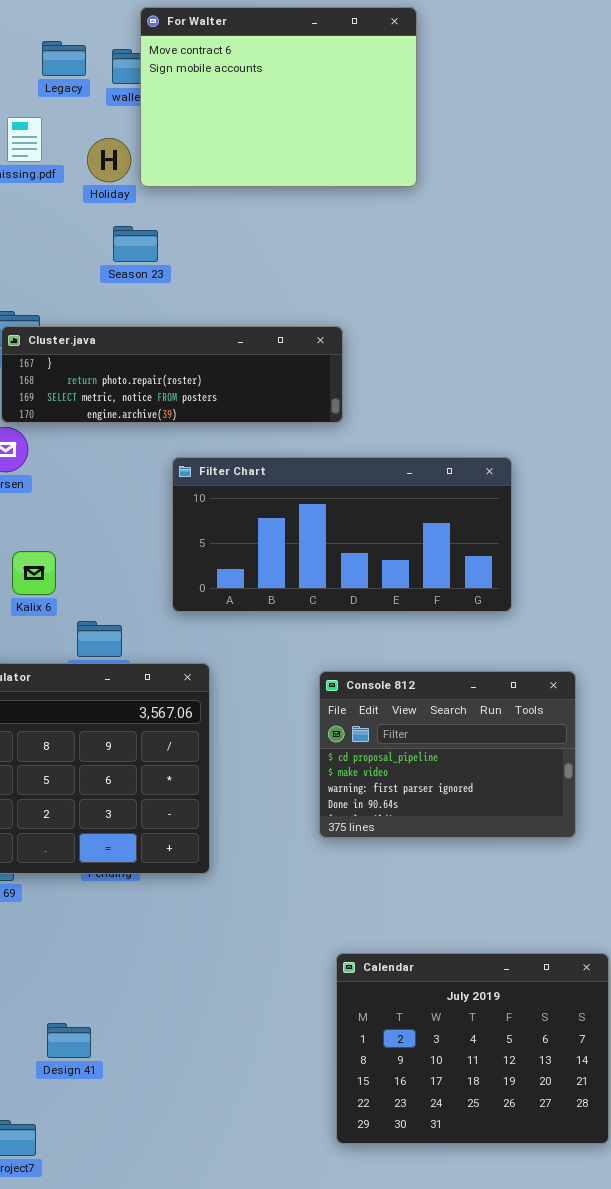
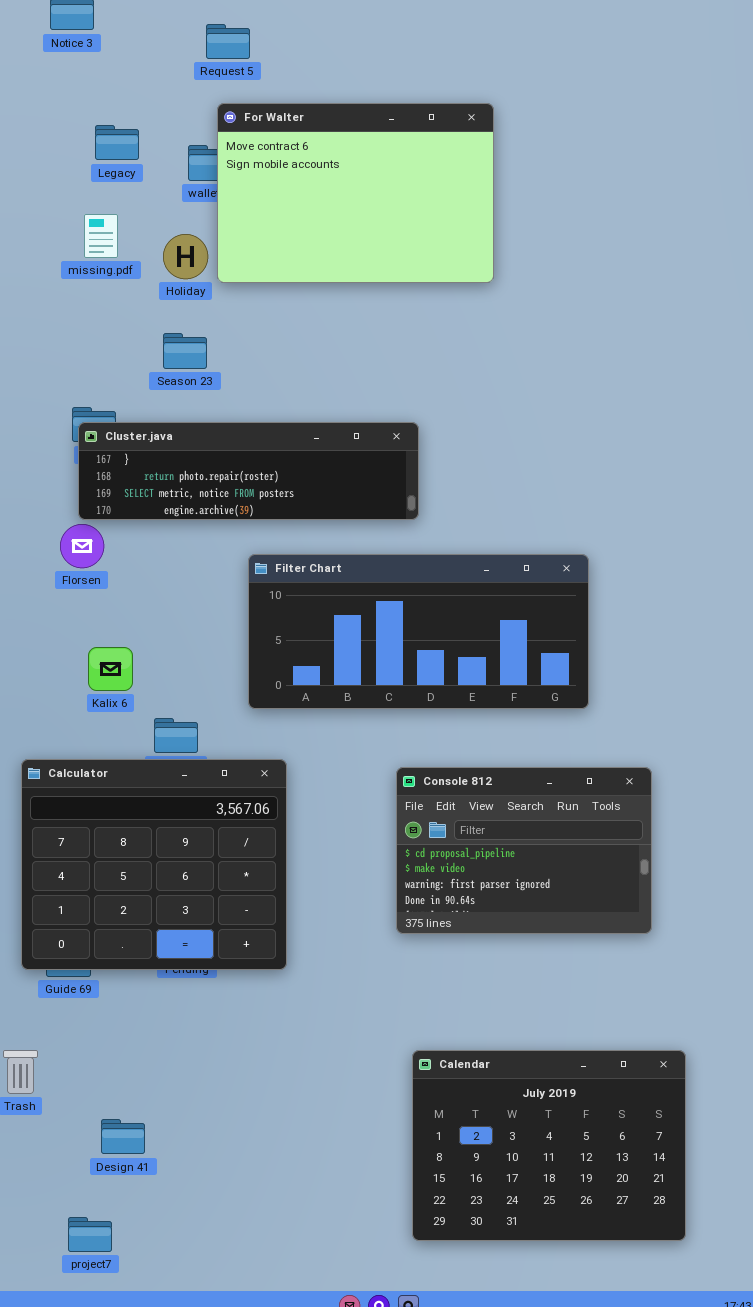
Legacy: [42,41,86,76] -> [95,125,139,160], moved
Season 23: [113,226,158,262] -> [163,333,207,369], moved
Design 41: [47,1023,91,1058] -> [101,1119,145,1154], moved

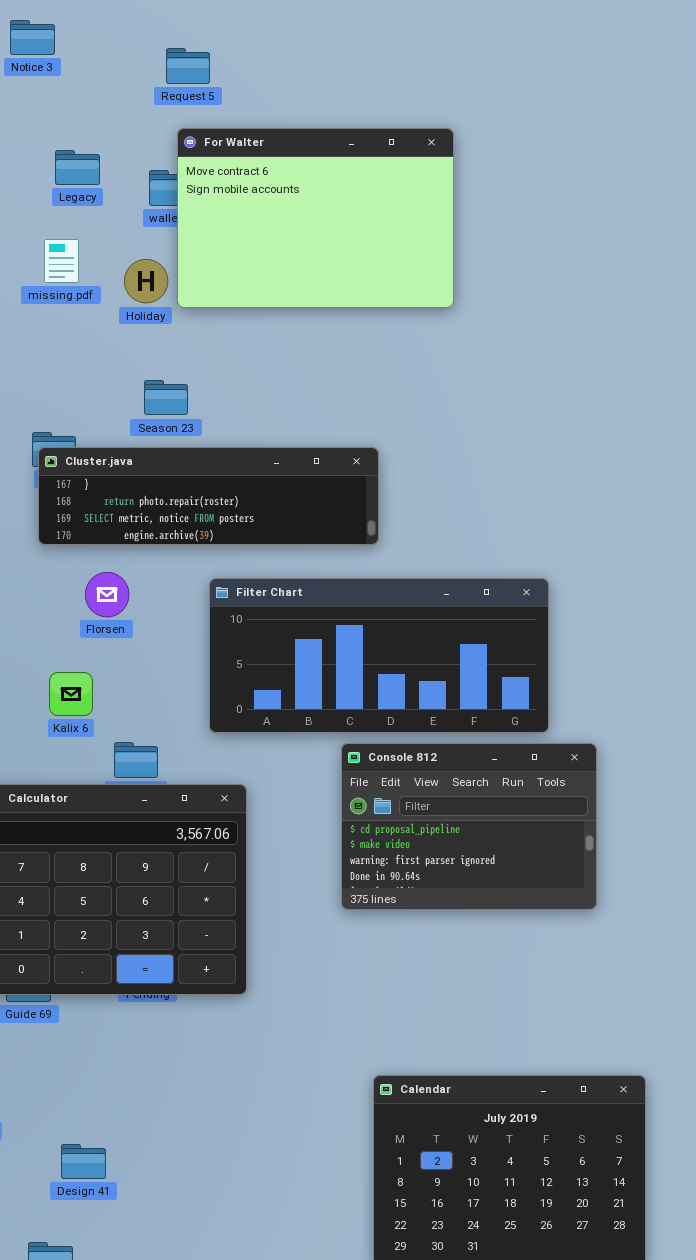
Season 23: [163,333,207,369] -> [144,380,188,415], moved
Florsen: [60,524,104,568] -> [85,572,129,617], moved
Console 812: [396,767,652,934] -> [341,743,597,910], moved

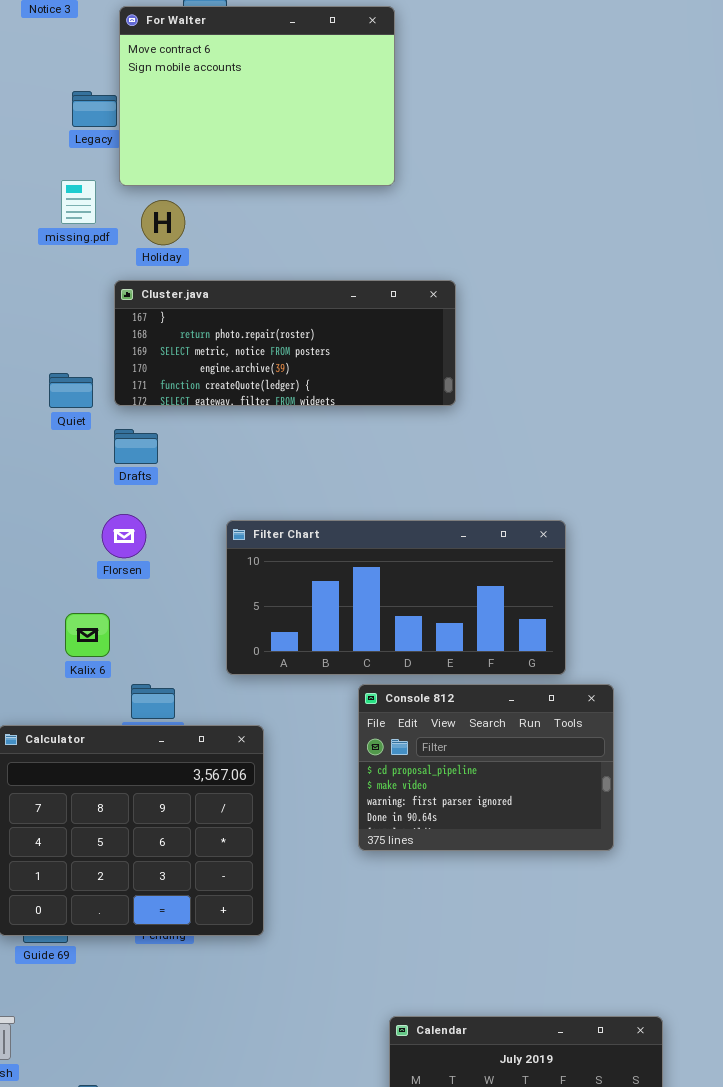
For Walter: [177,128,454,308] -> [119,6,395,186], moved
Cluster.java: [38,447,379,545] -> [114,280,456,406], moved, resized

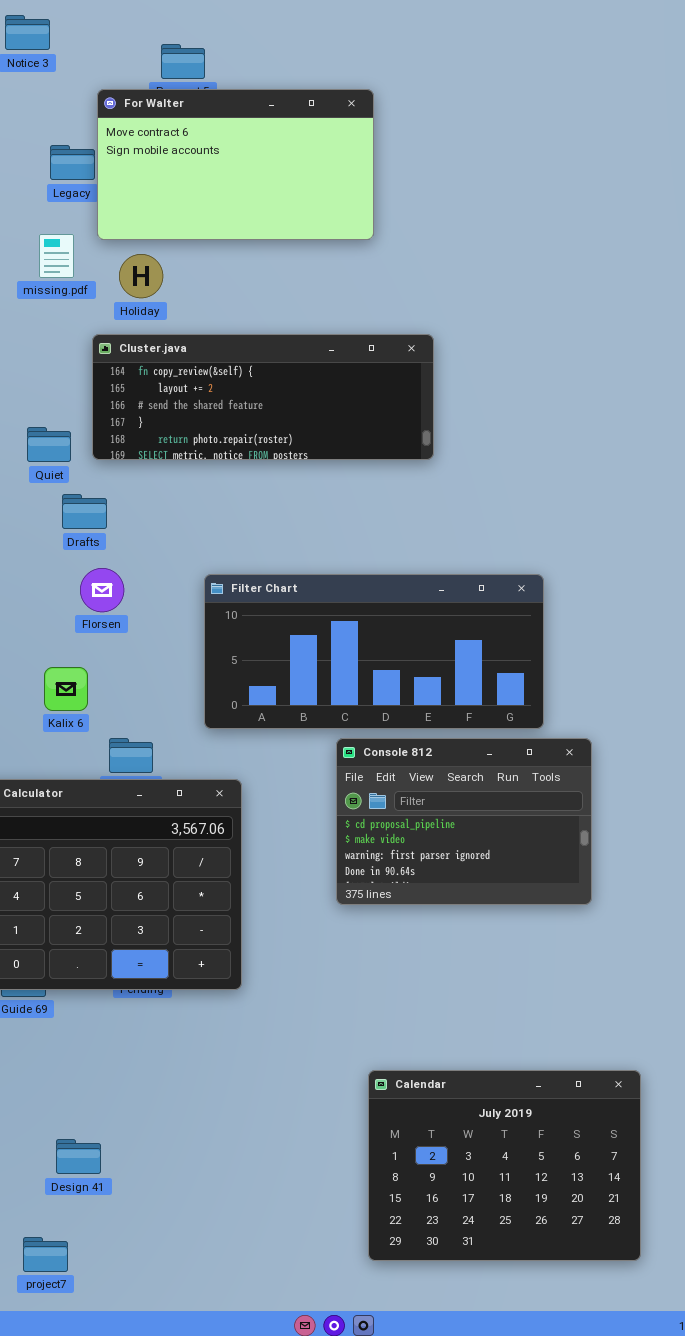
For Walter: [119,6,395,186] -> [97,89,374,240], resized
Cluster.java: [114,280,456,406] -> [92,334,434,460], scrolled up 3 rows
Drafts: [114,429,158,464] -> [62,494,107,529], moved

